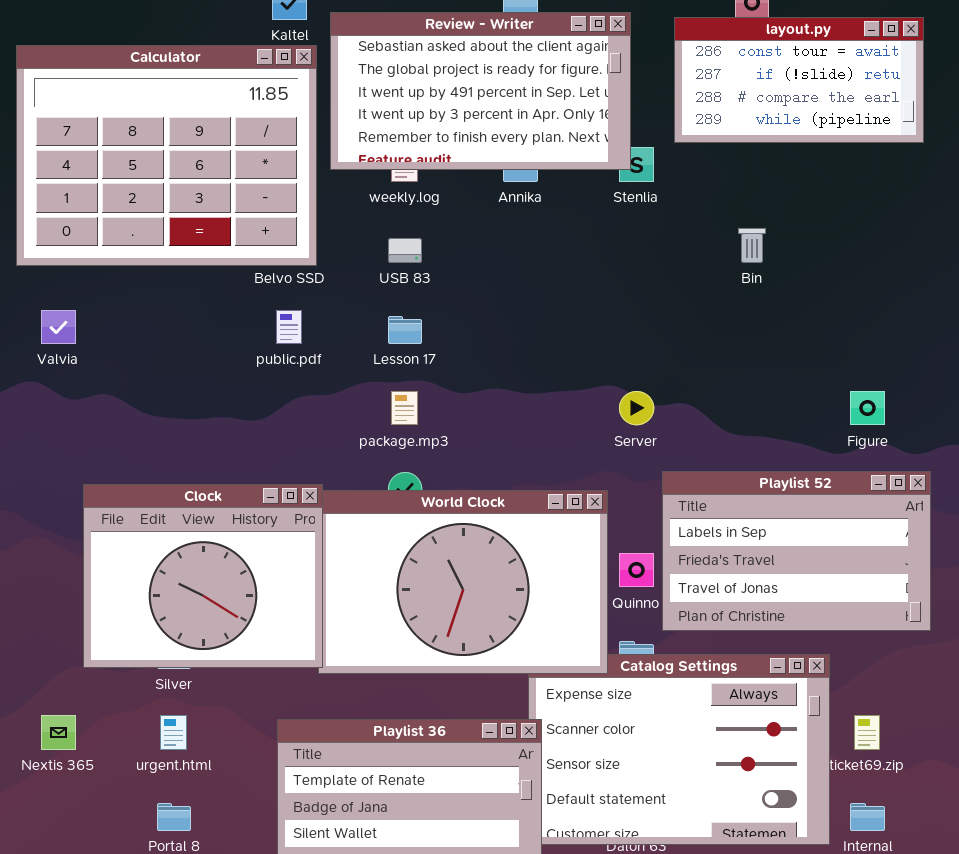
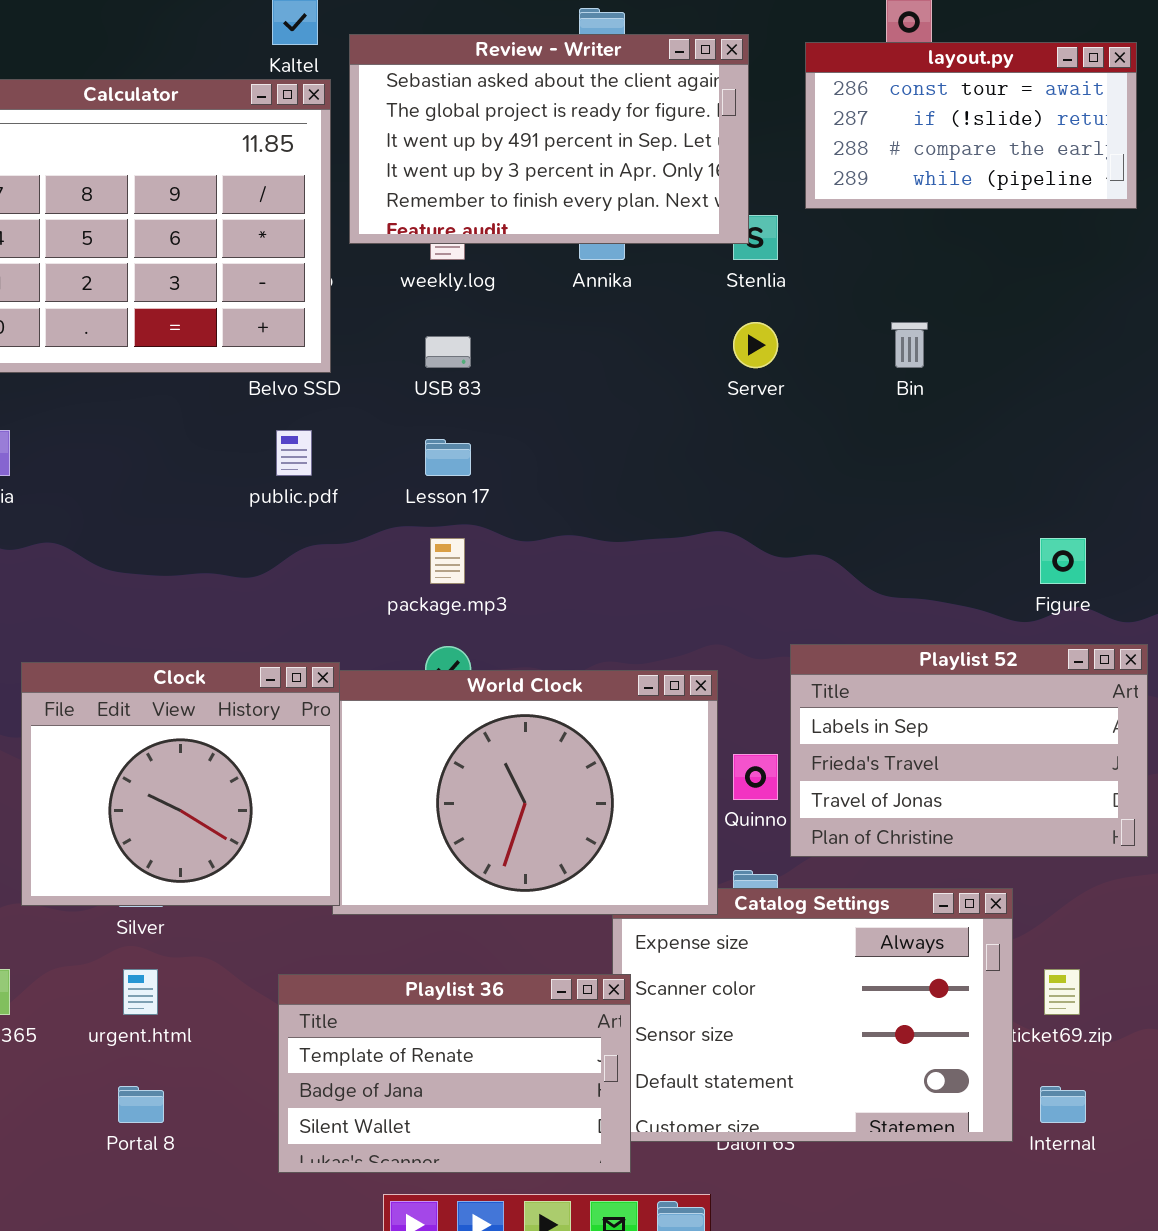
Server: [619,391,654,425] -> [733,322,778,368], moved

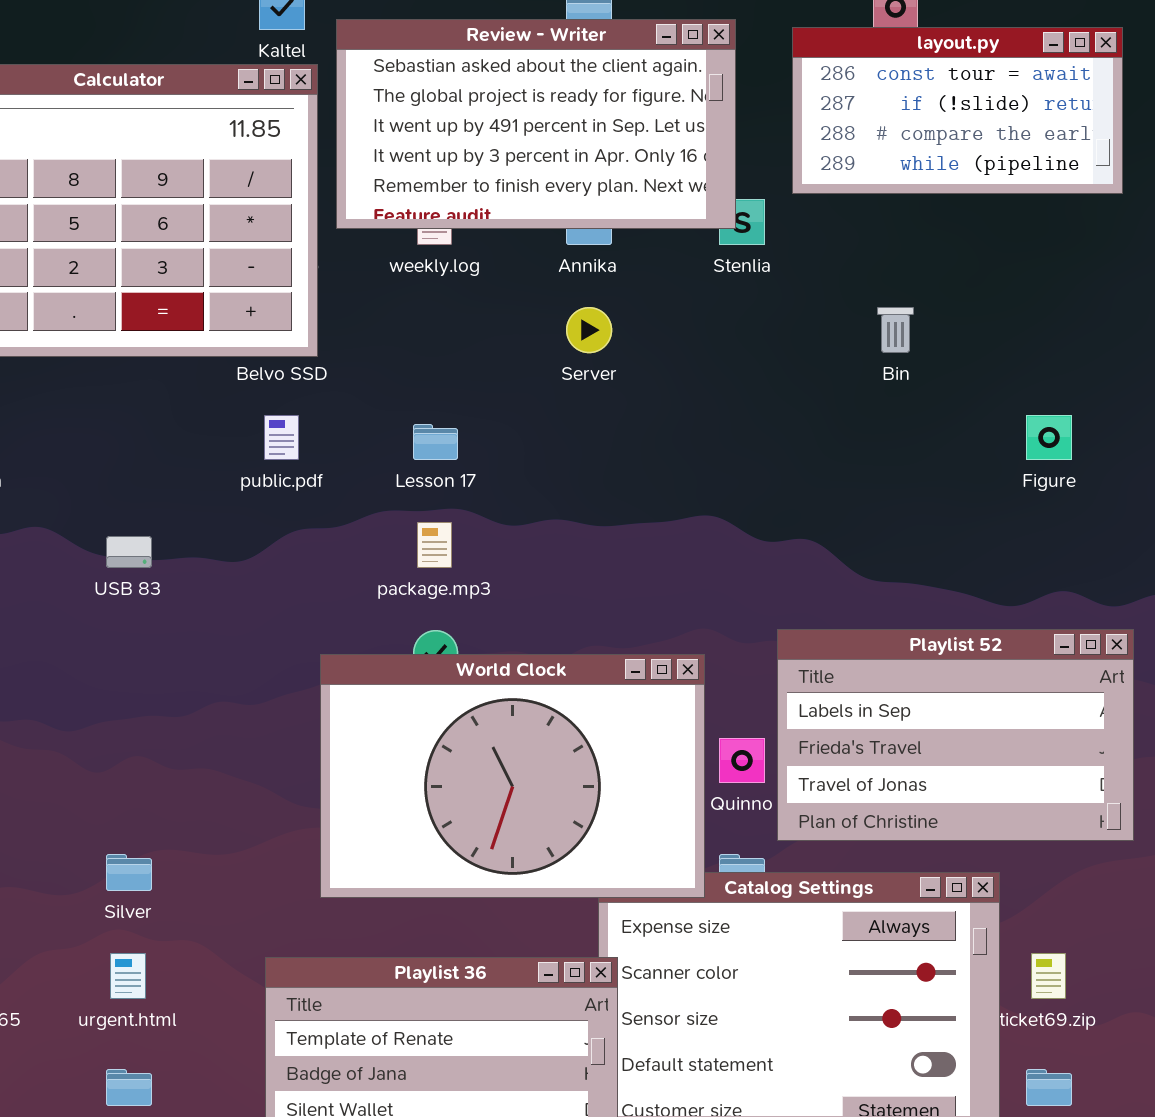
Server: [733,322,778,368] -> [566,307,612,353], moved
USB 83: [425,336,471,368] -> [106,536,152,568], moved
Figure: [1040,538,1086,584] -> [1026,415,1072,460], moved
Clock: [21,662,340,906] -> none, closed

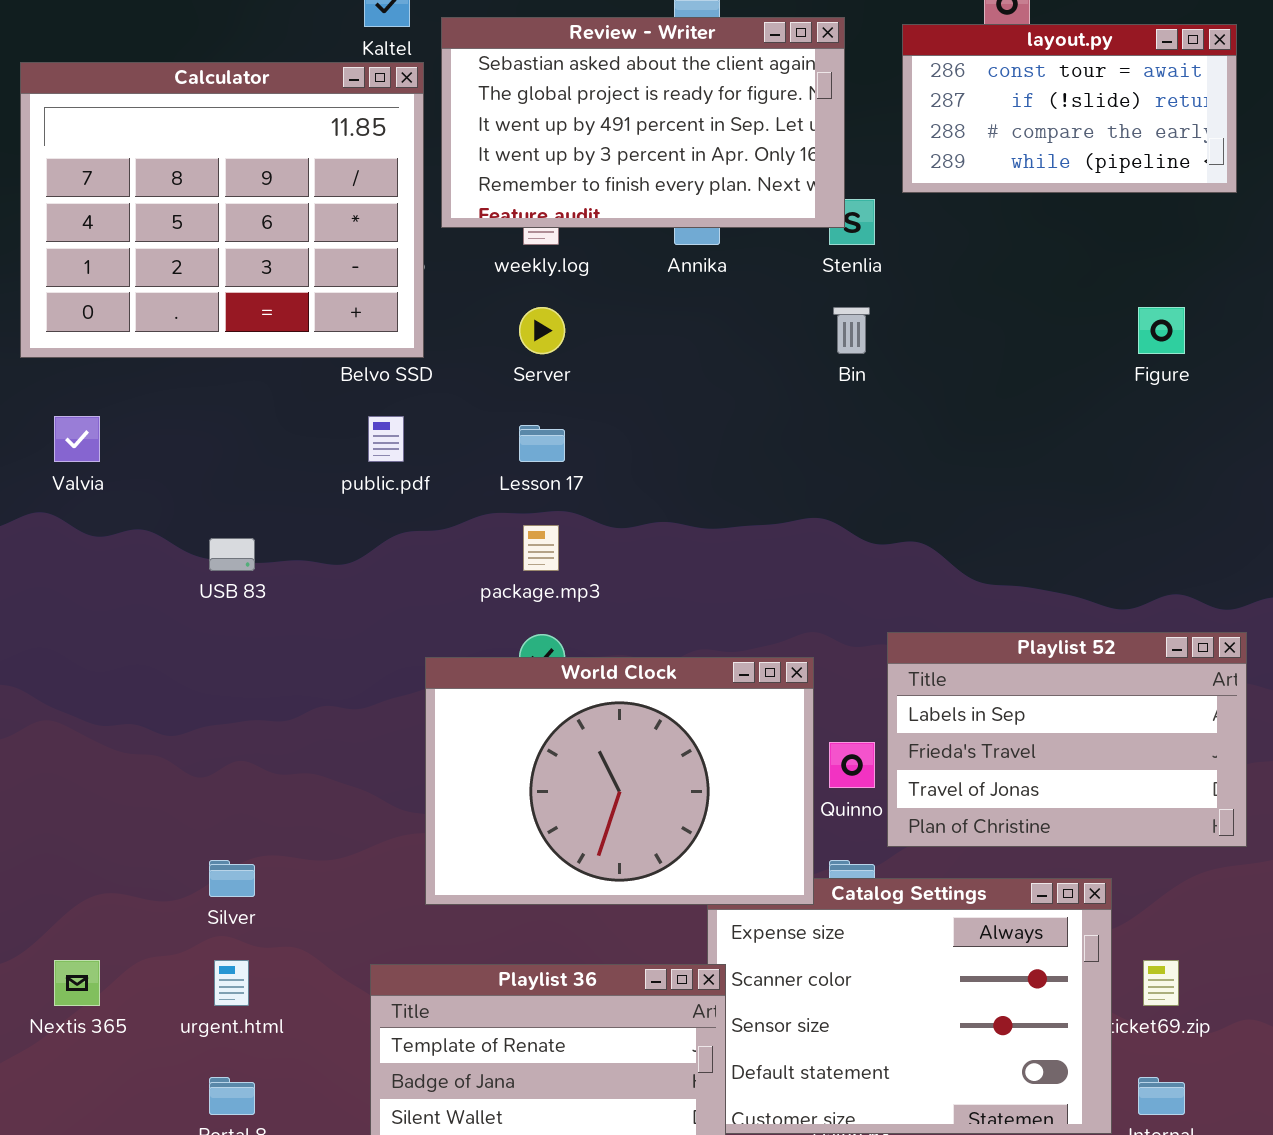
Server: [566,307,612,353] -> [519,307,565,354], moved
Bin: [877,307,914,353] -> [833,307,870,354], moved
Figure: [1026,415,1072,460] -> [1138,307,1185,354], moved

